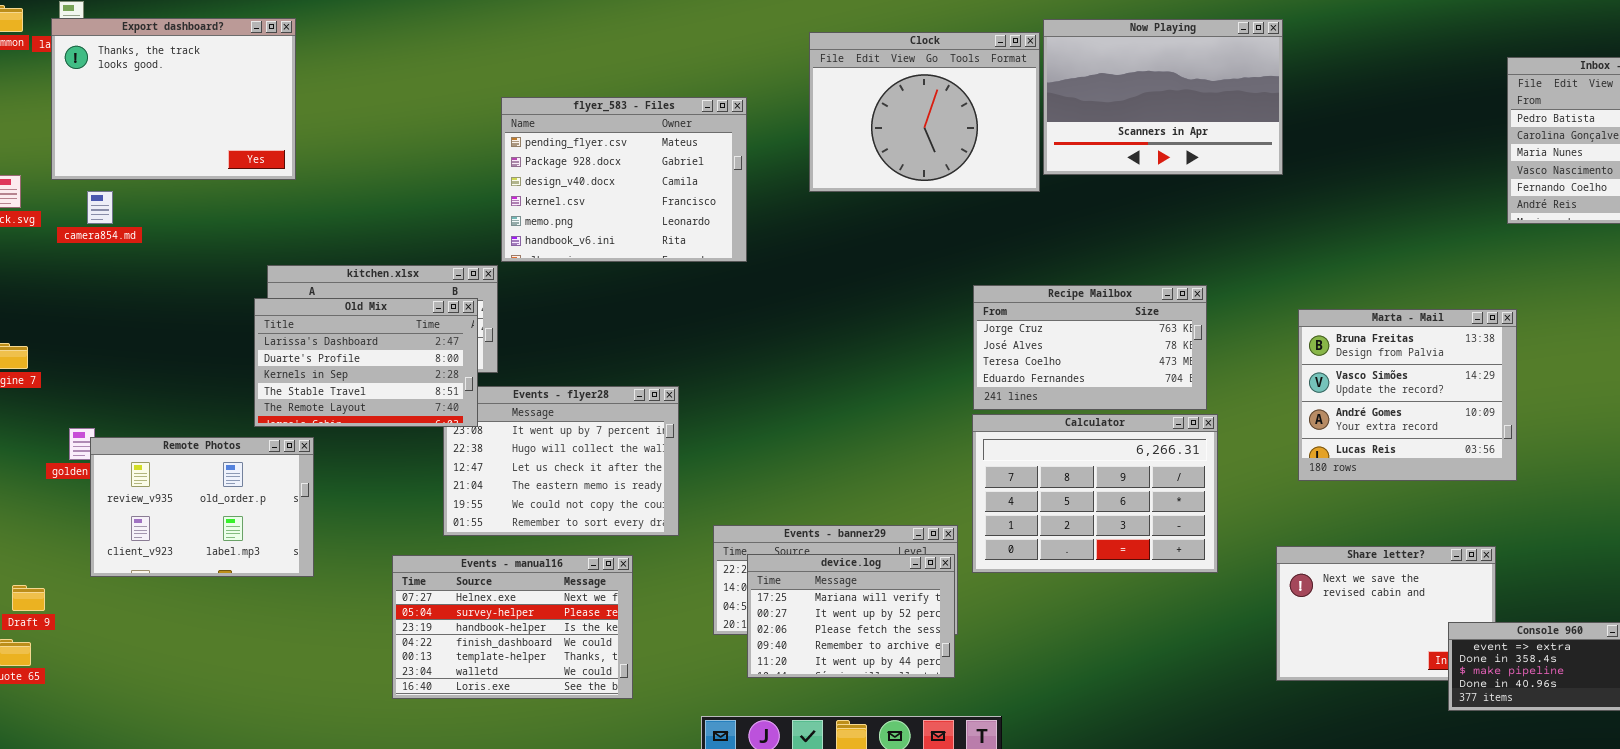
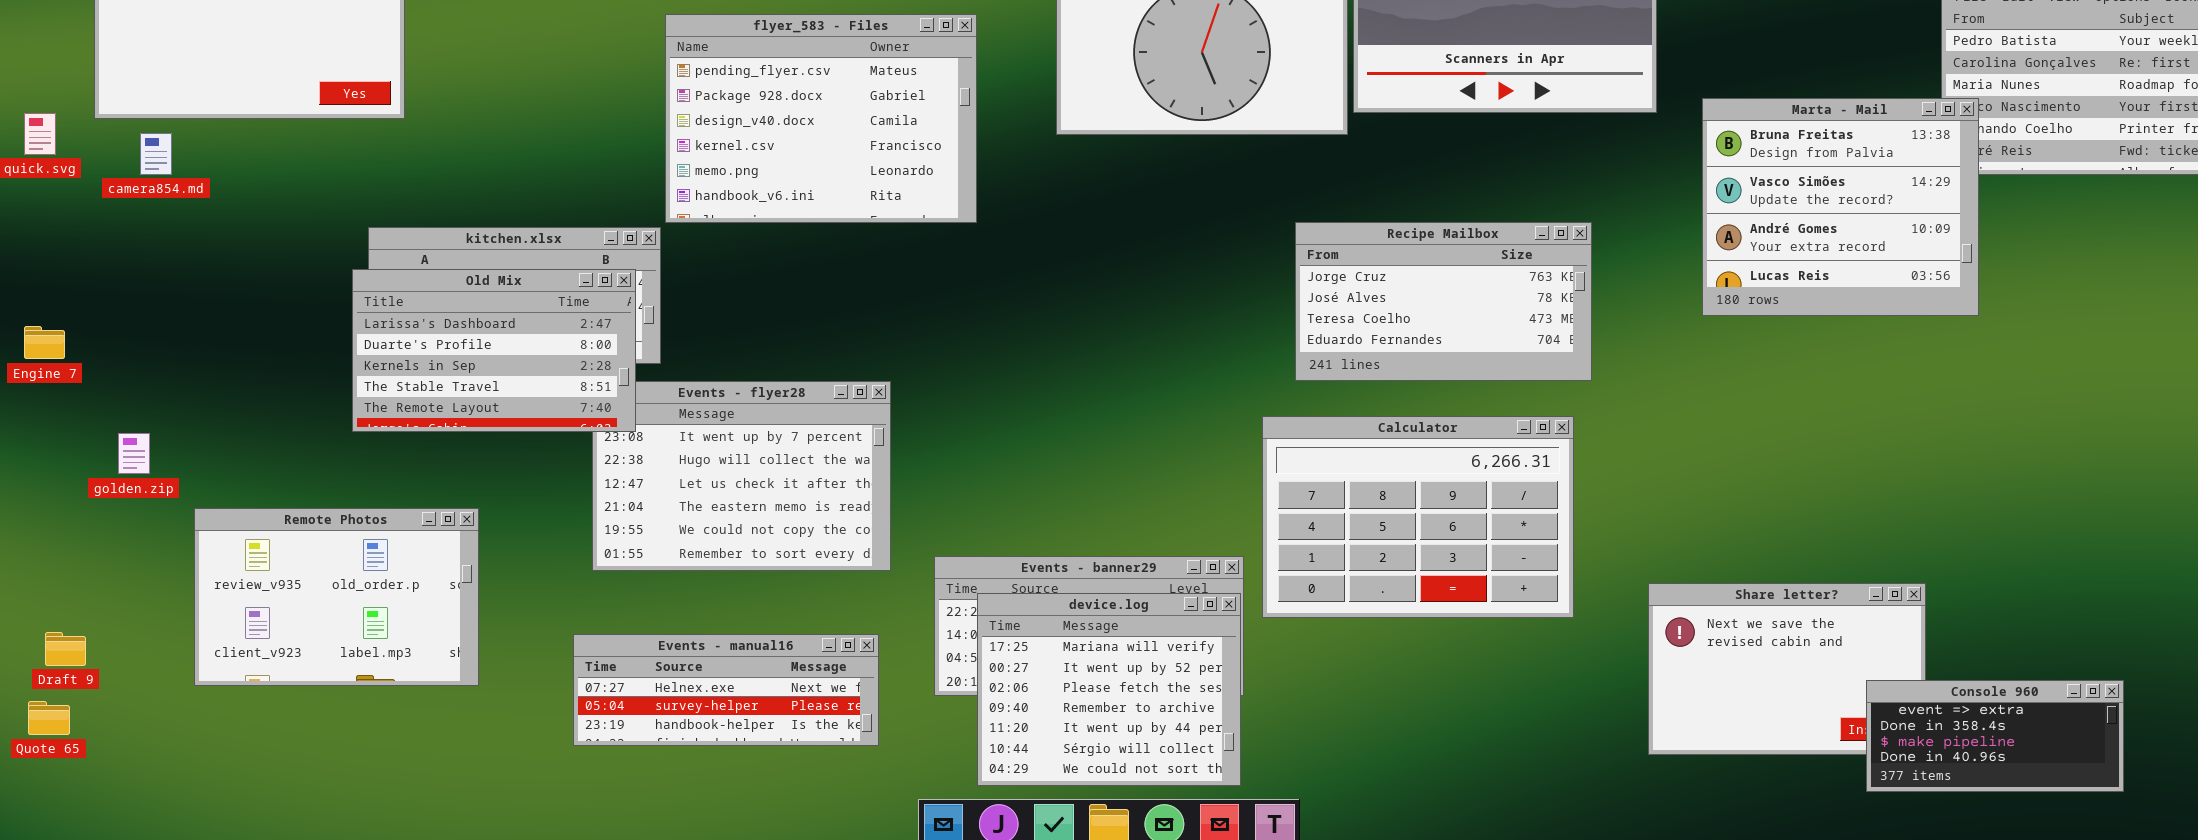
Recipe Mailbox: [973,285,1207,410] -> [1295,222,1592,381], moved
Marta - Mail: [1298,309,1517,481] -> [1702,98,1979,316], moved
Remote Photos: [90,437,314,577] -> [194,508,479,686], moved
device.log: [747,554,955,678] -> [977,593,1241,786], resized
Events - manual16: [392,555,633,699] -> [573,634,879,746], moved, resized

